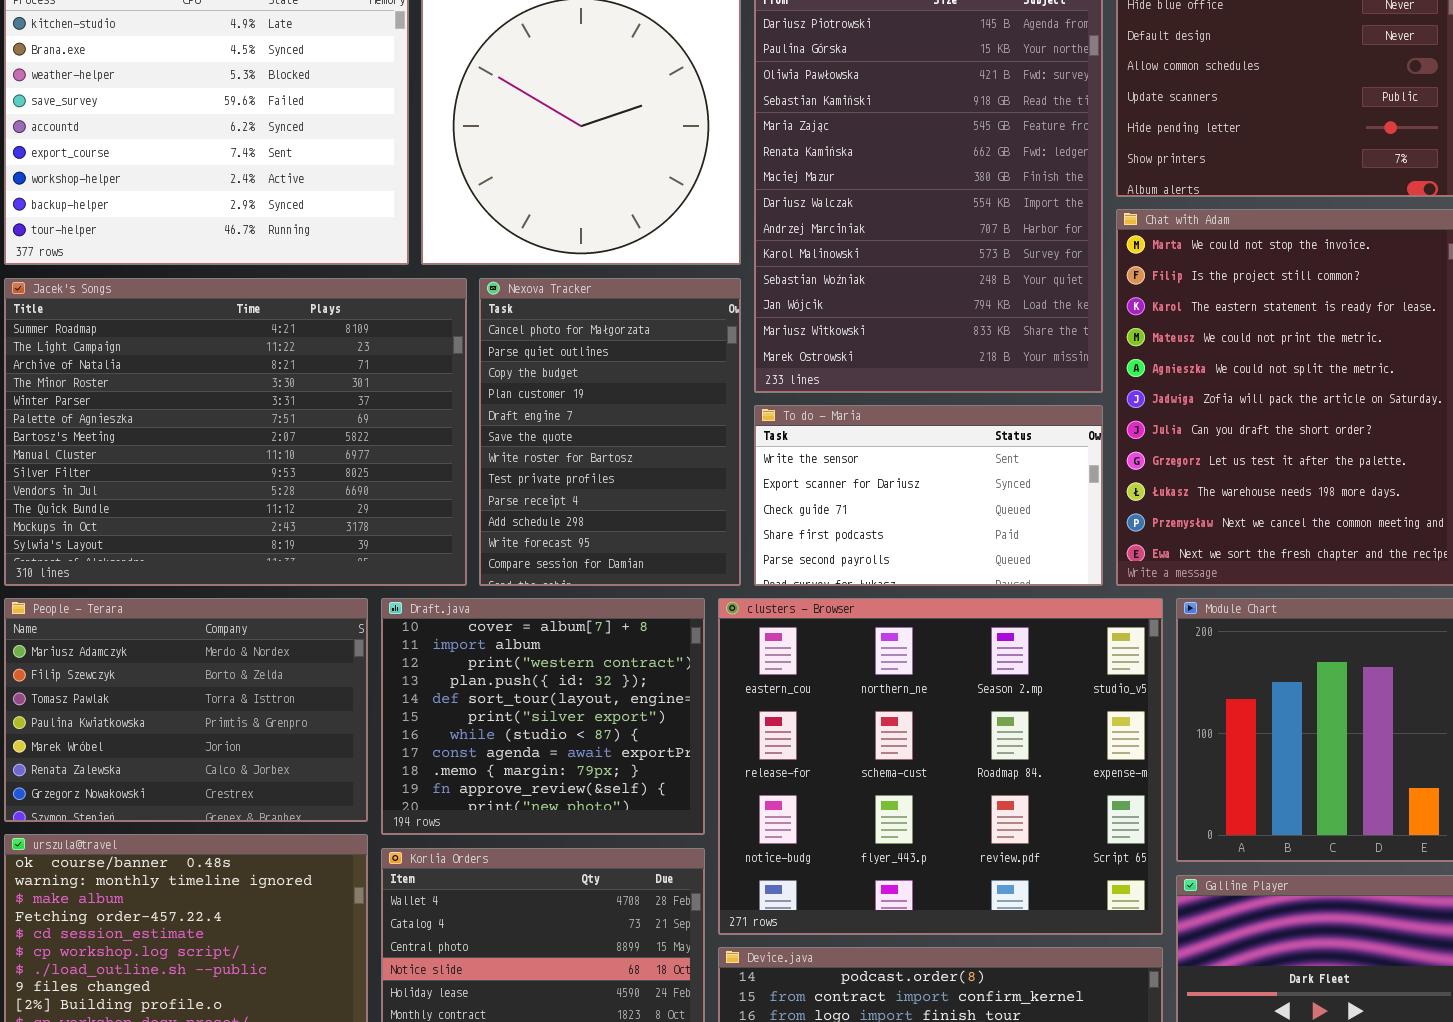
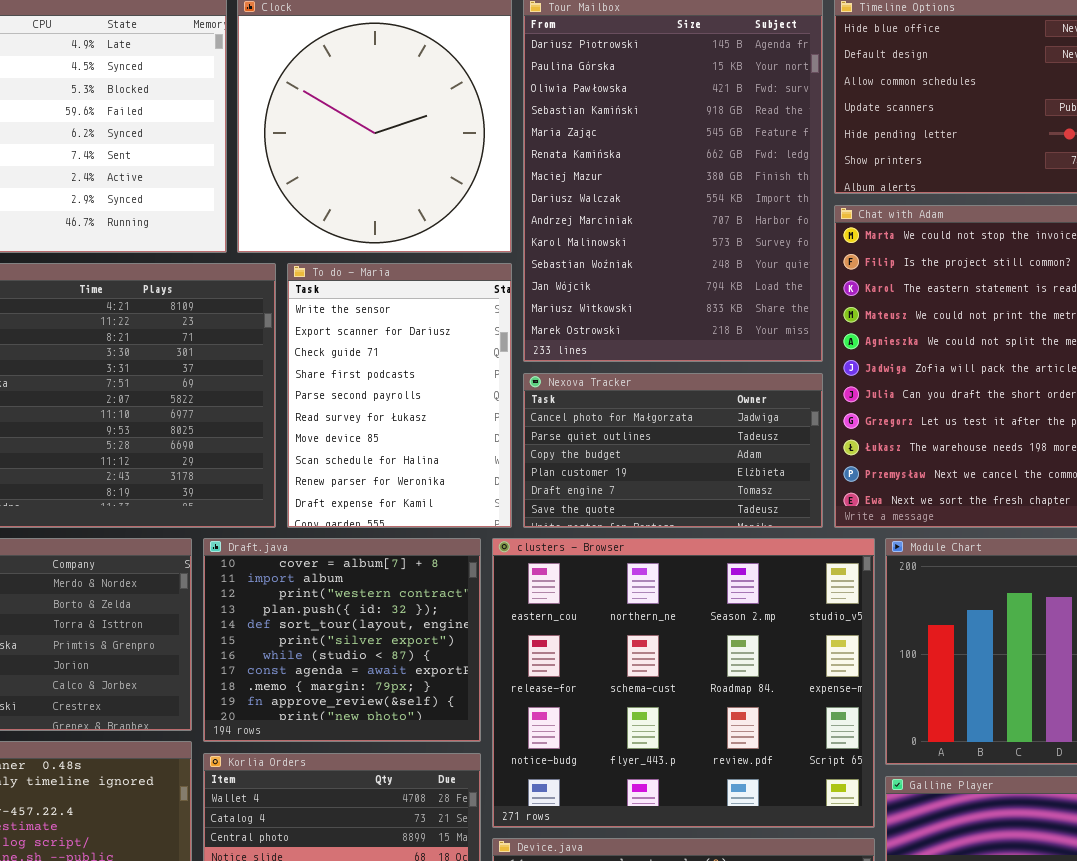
Nexova Tracker: [479,278,741,586] -> [523,373,823,528], moved, resized
To do - Maria: [754,405,1103,586] -> [287,263,512,528], moved, resized

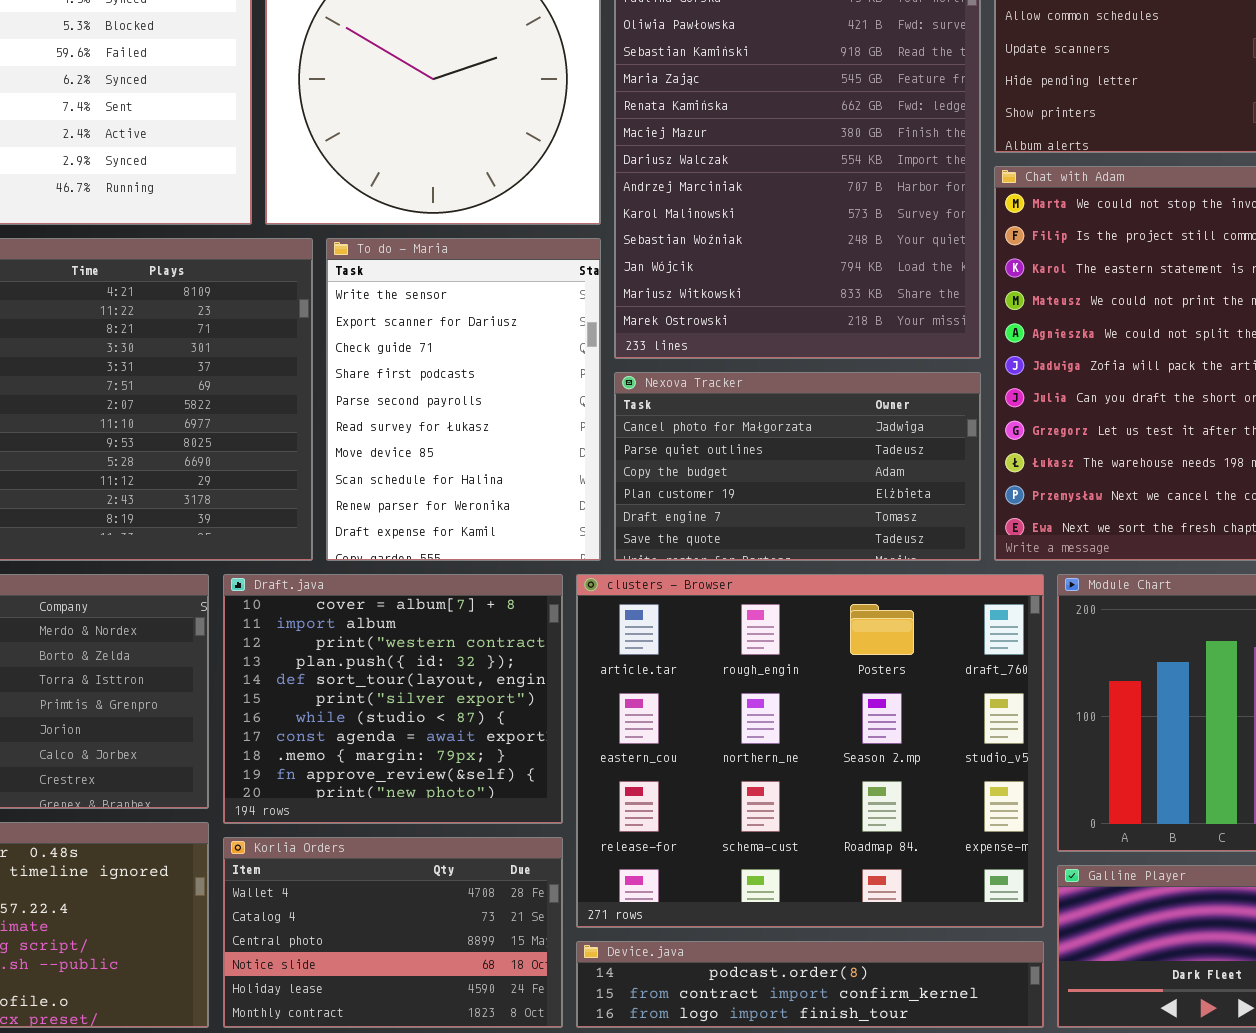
clusters - Browser: [492,538,875,828] -> [576,574,1044,928], scrolled up 1 row

